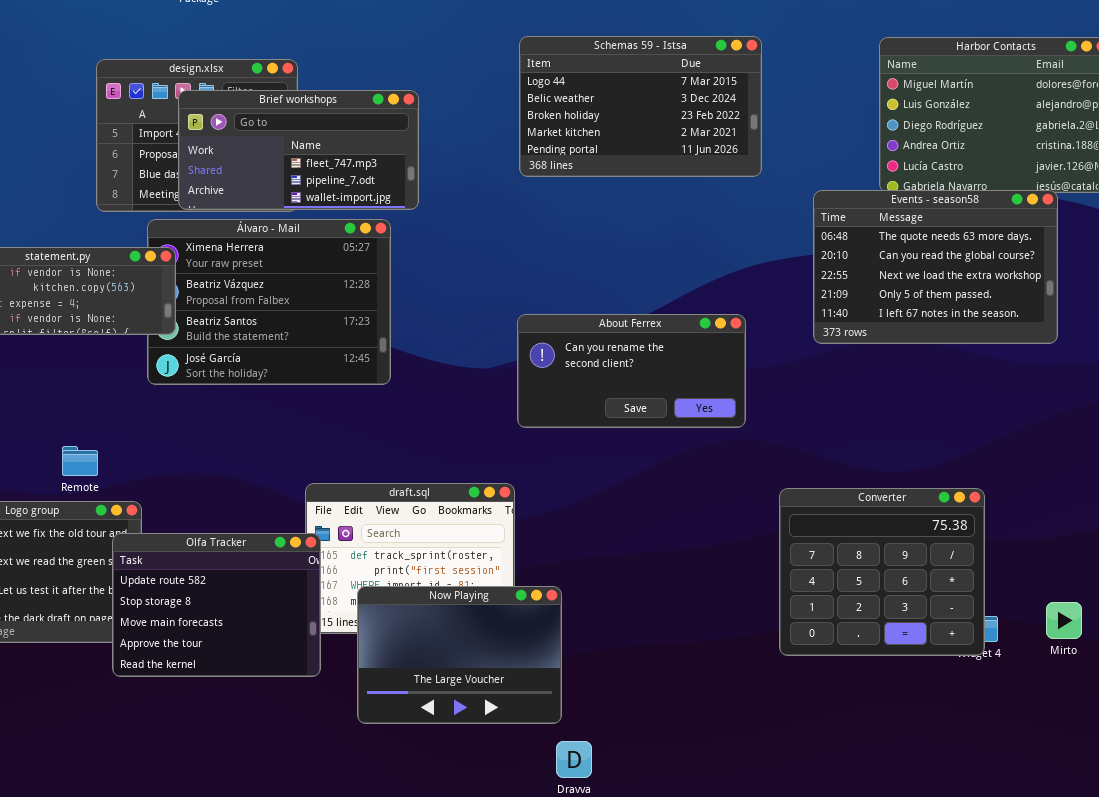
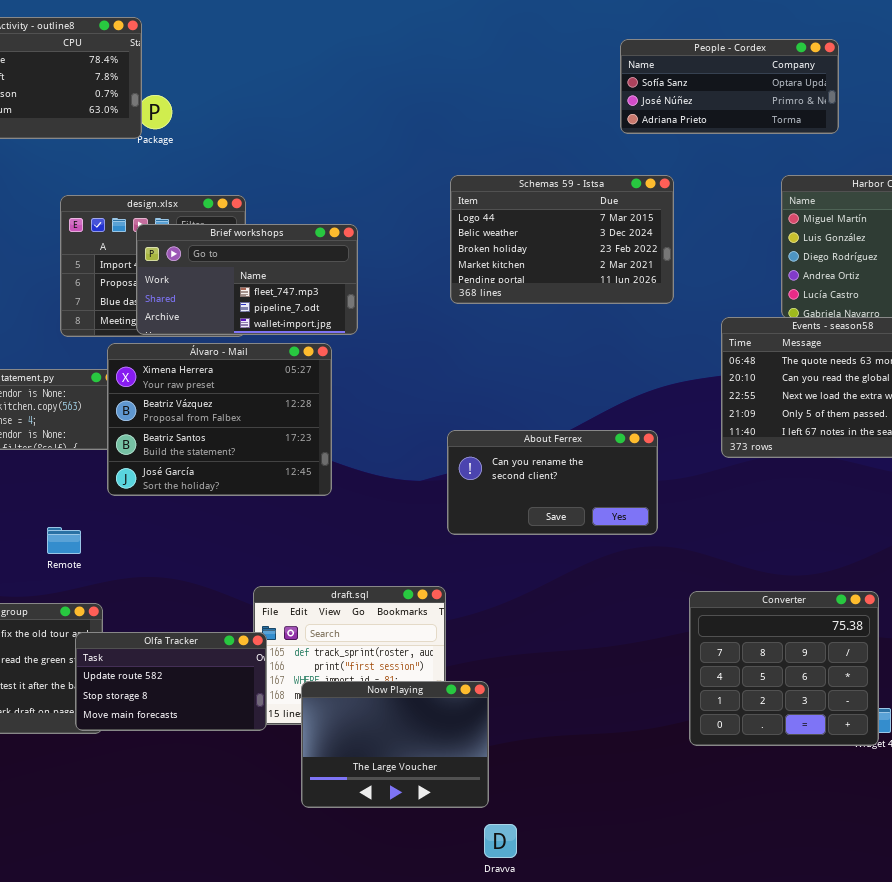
Álvaro - Mail: [147,219,391,385] -> [107,343,332,496], raised
Remote: [62,446,98,476] -> [47,527,81,554], moved
Olfa Tracker: [112,533,321,677] -> [75,632,267,731], resized

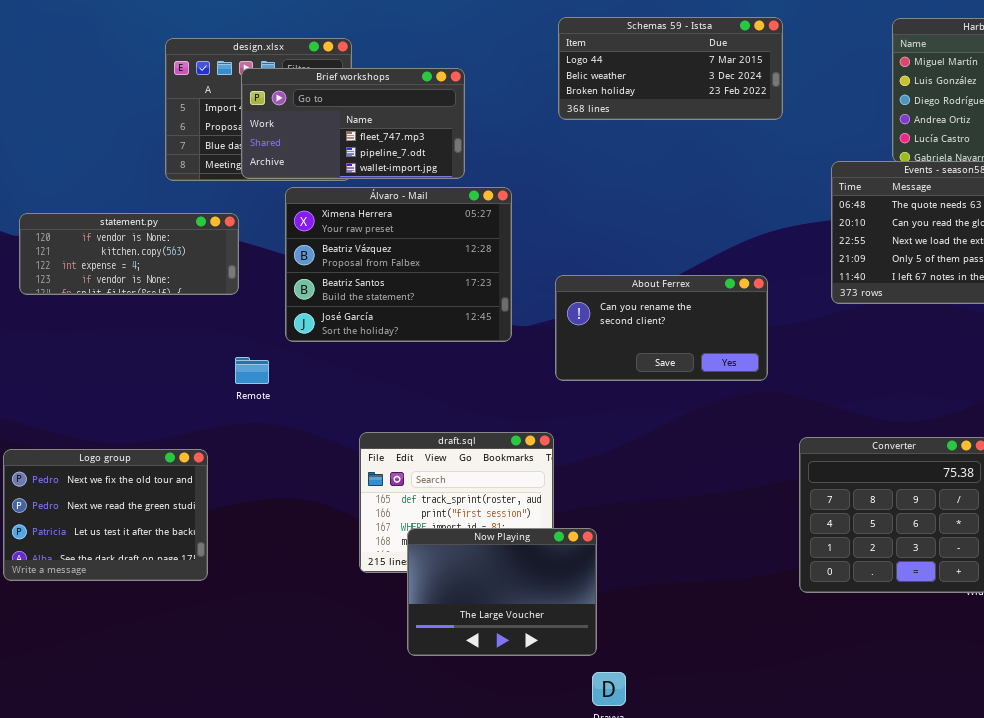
Schemas 59 - Istsa: [450,175,674,304] -> [558,17,783,120], resized
Álvaro - Mail: [107,343,332,496] -> [285,187,512,342], moved
Remote: [47,527,81,554] -> [235,357,269,384], moved
Olfa Tracker: [75,632,267,731] -> none, closed

